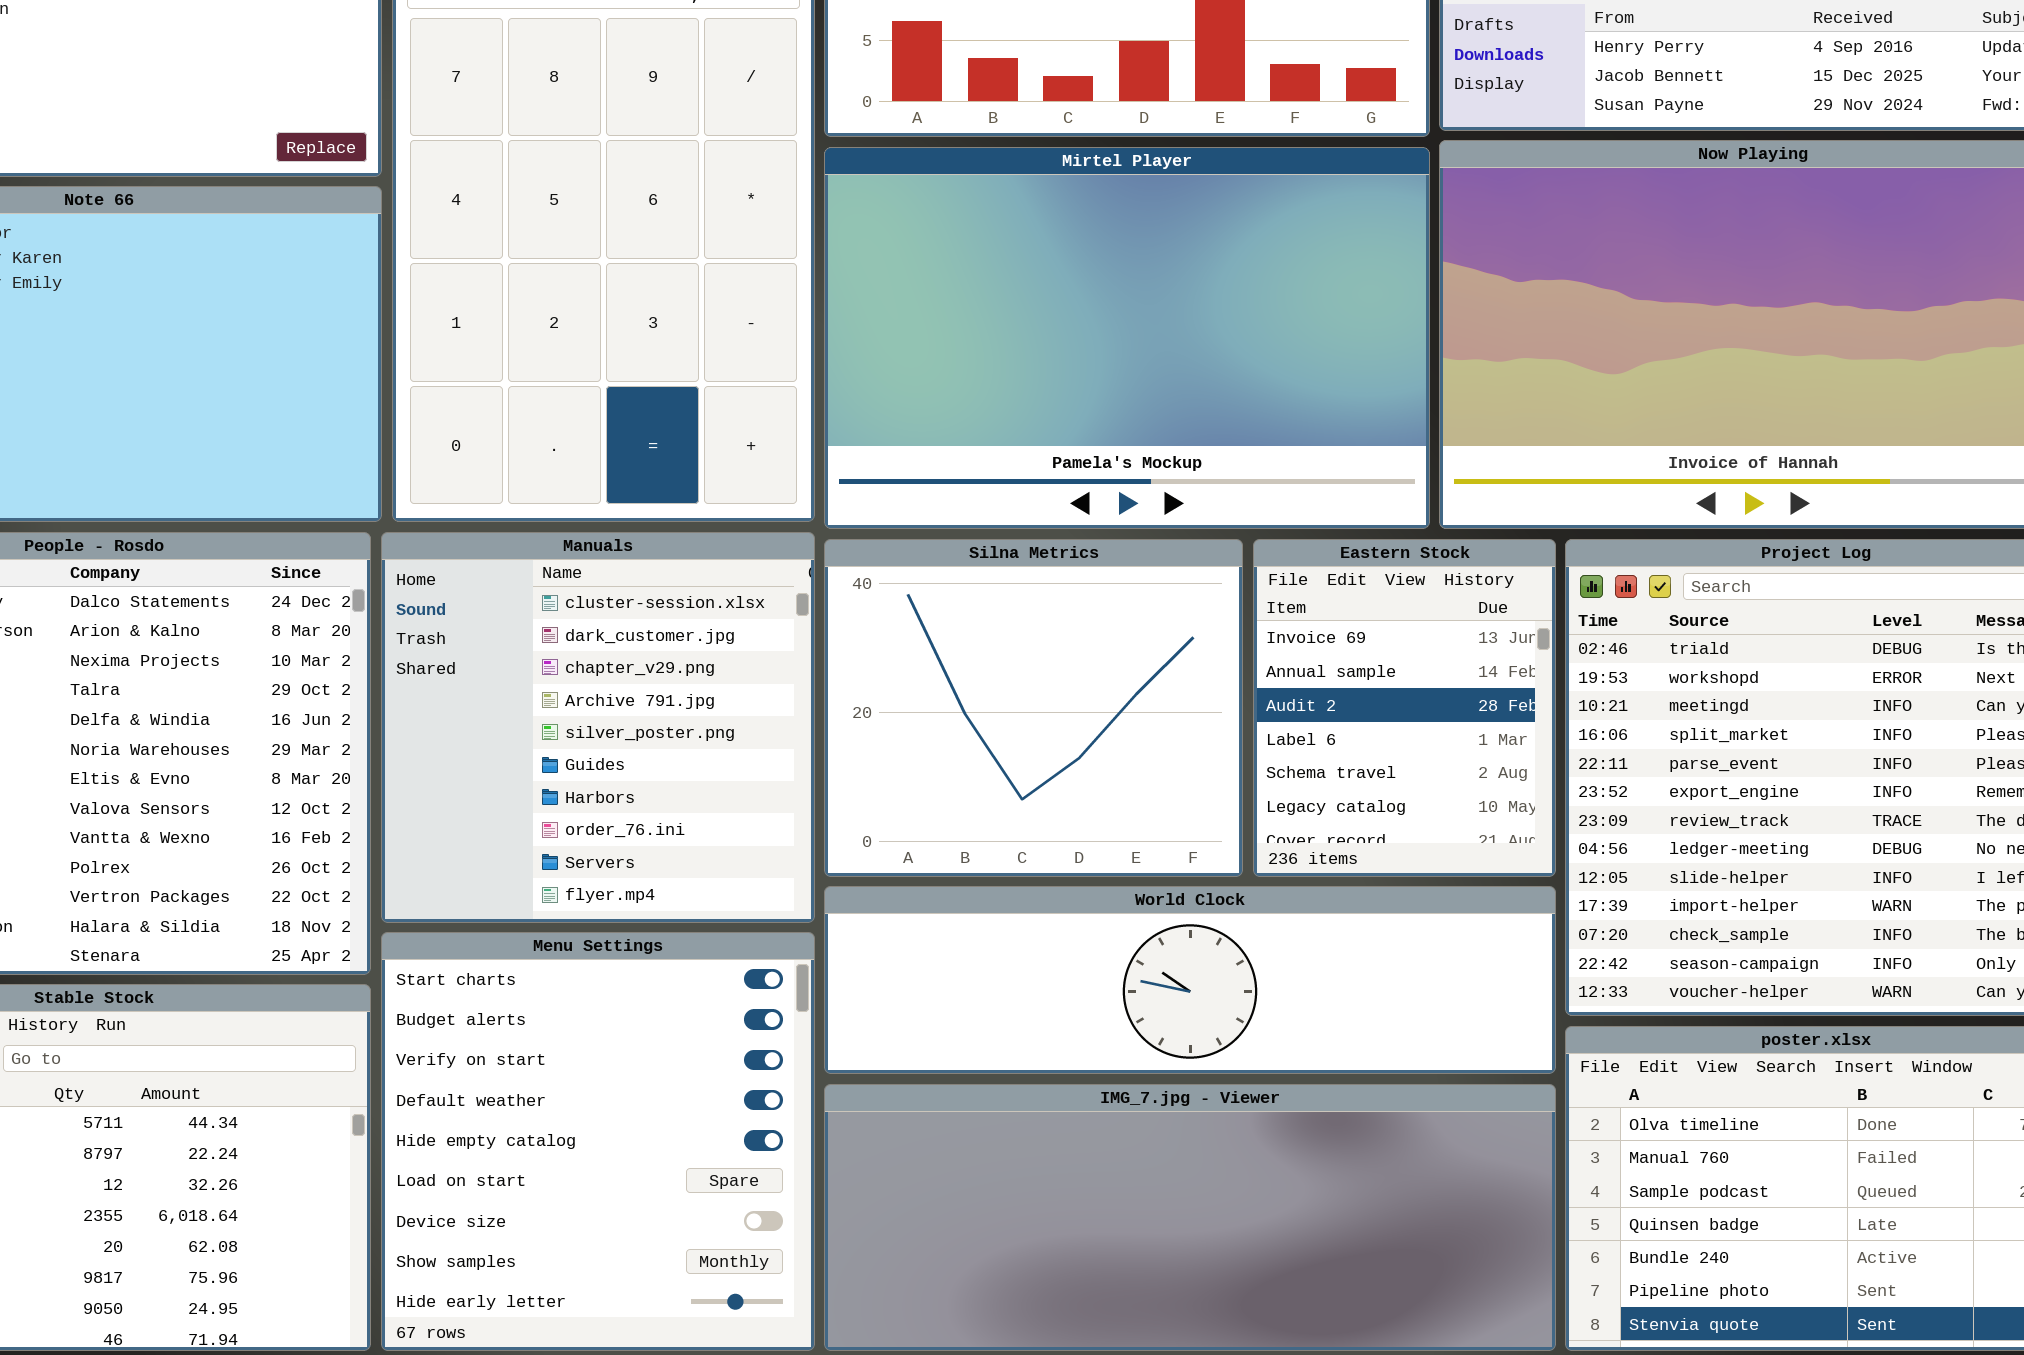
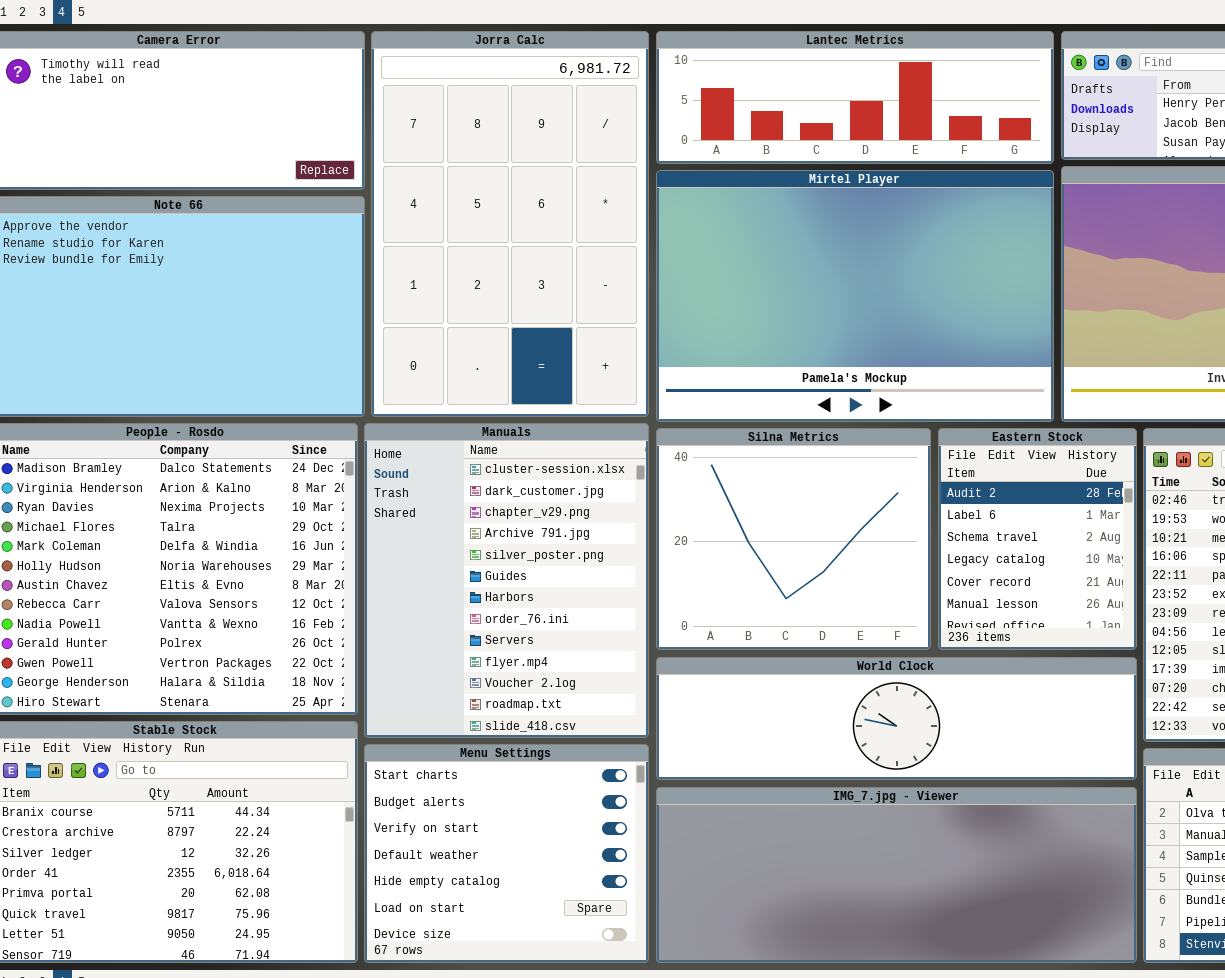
Manuals: [381,532,815,923] -> [364,423,649,738], resized
Eastern Stock: [1253,539,1556,877] -> [938,428,1137,650], scrolled down 2 rows
Menu Settings: [381,932,815,1351] -> [364,744,649,963], resized

